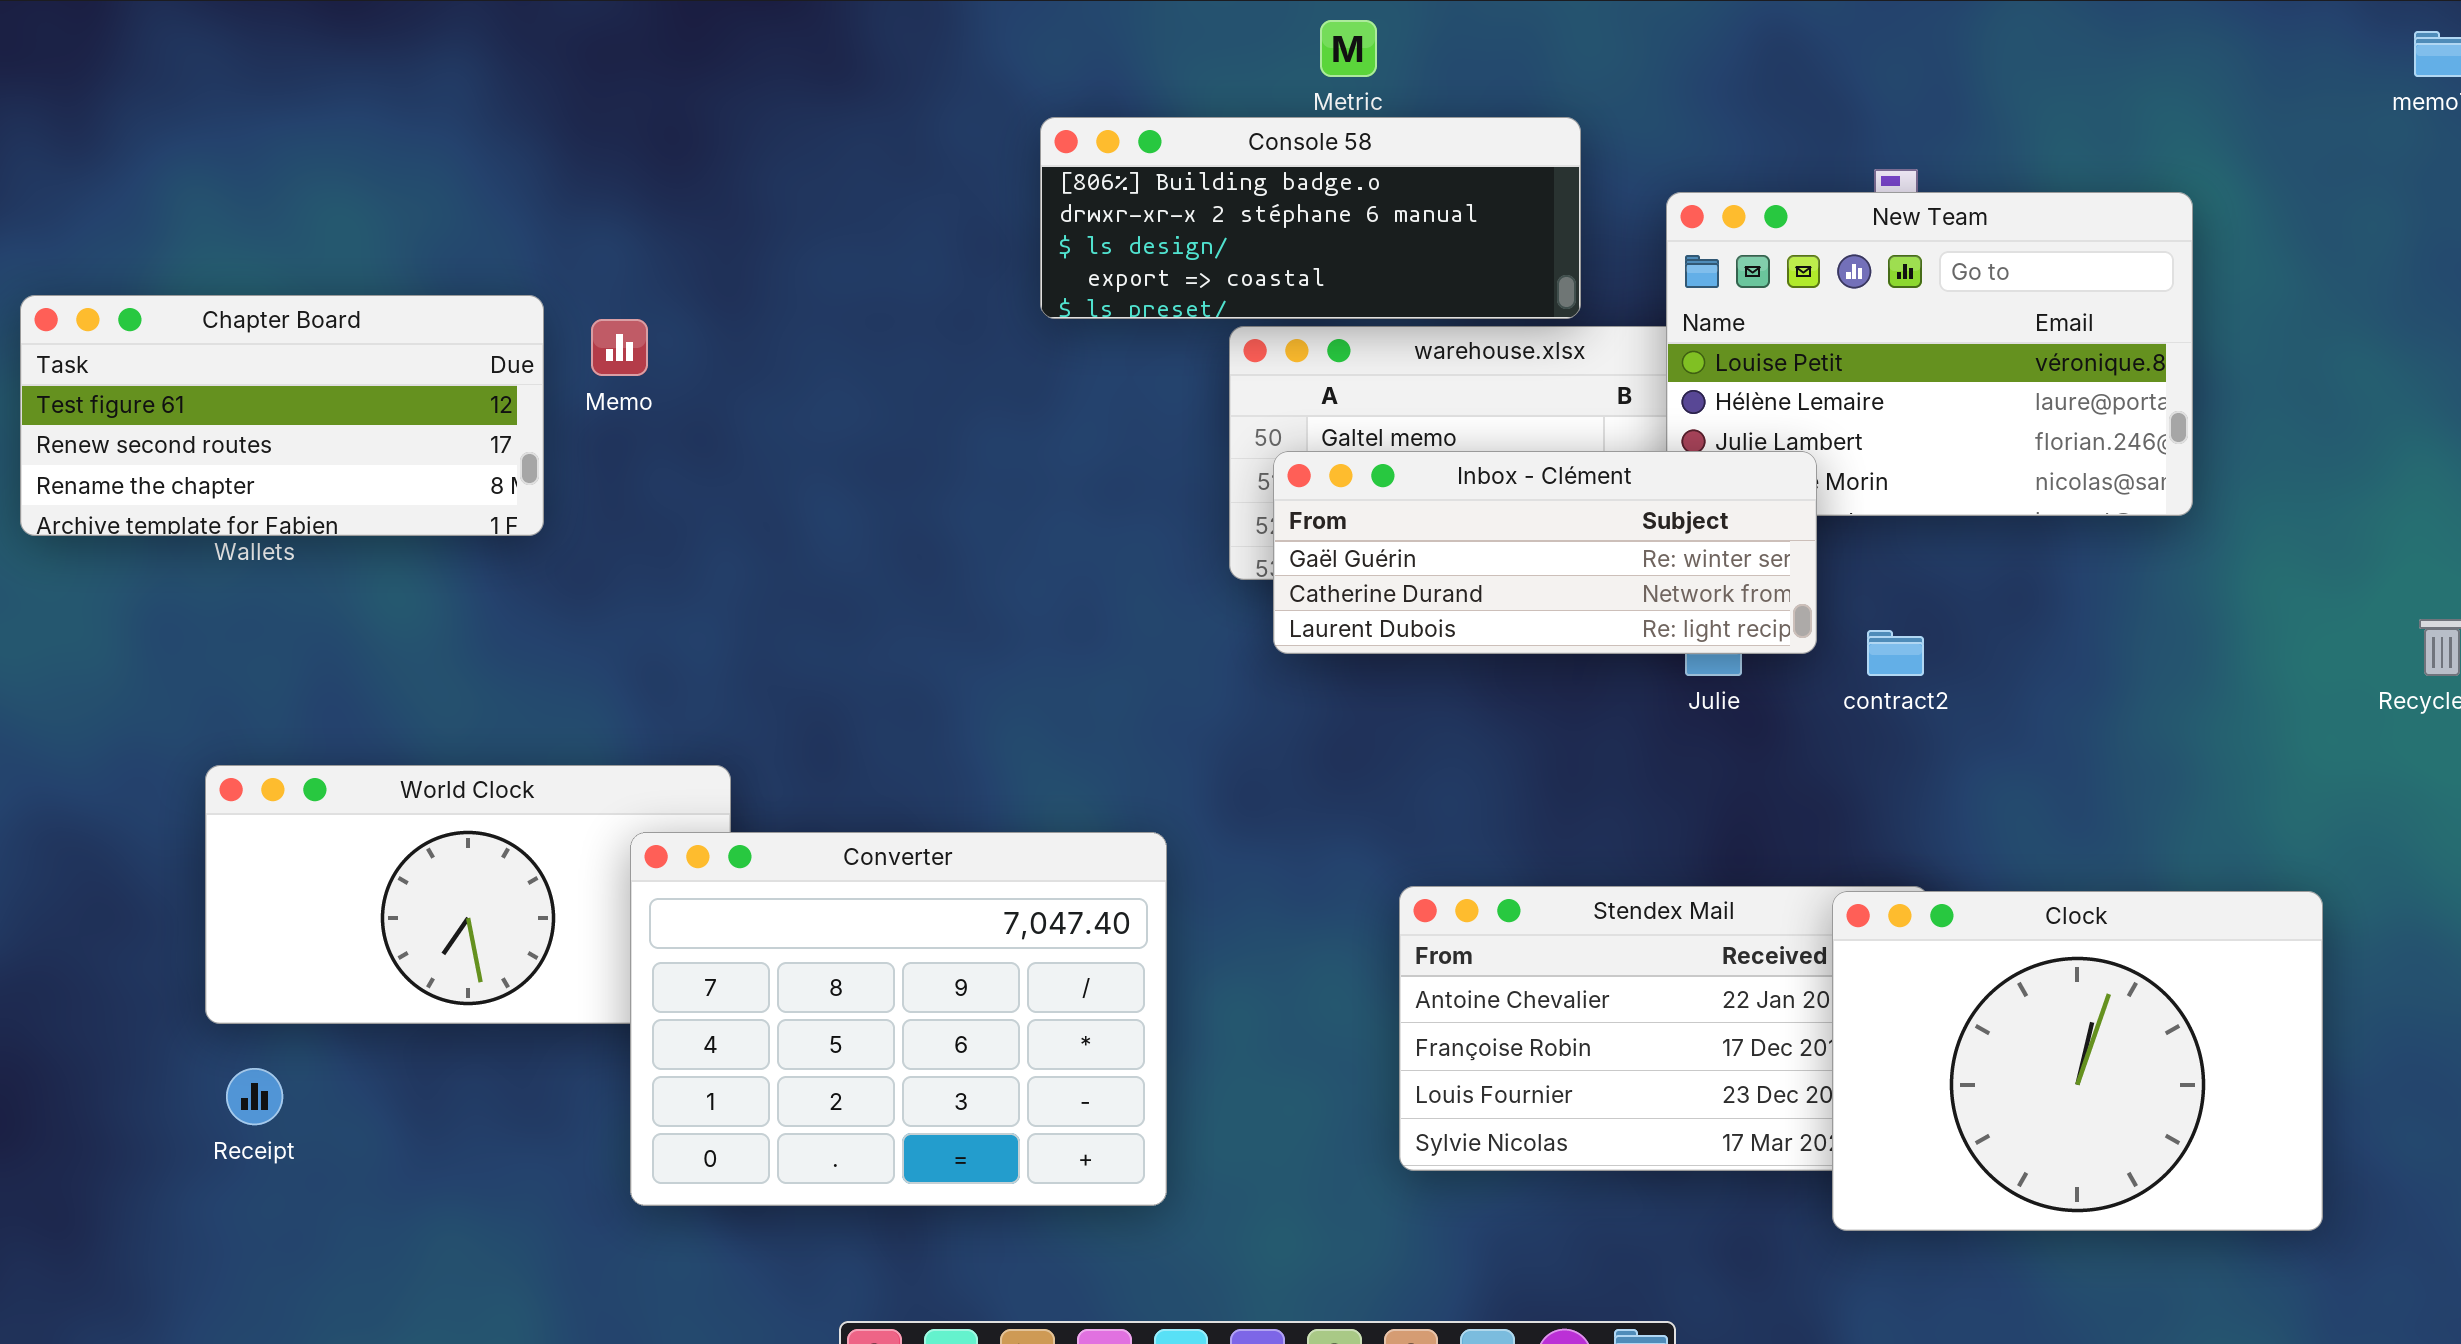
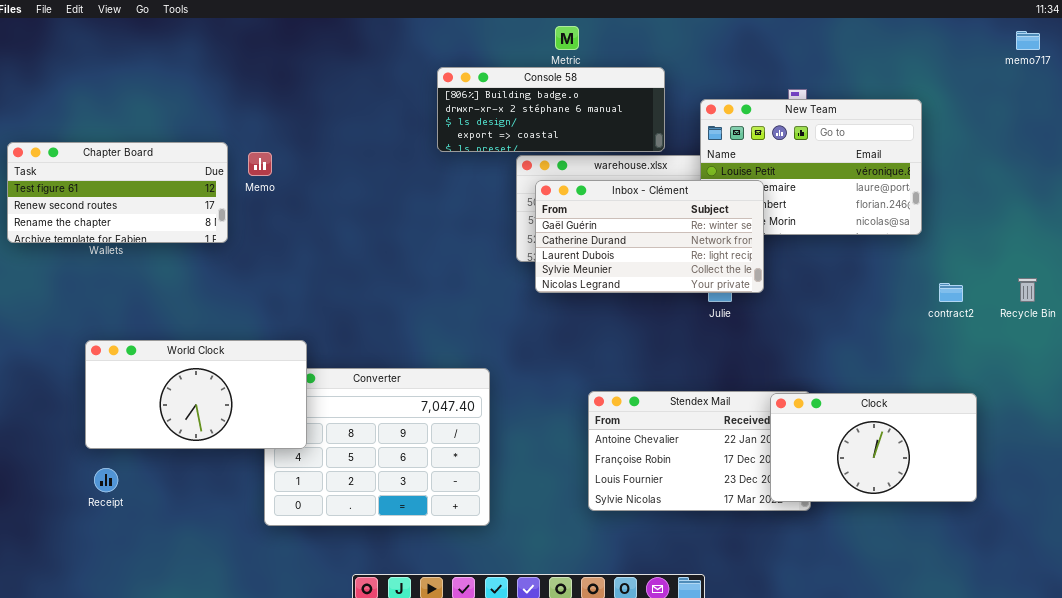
Inbox - Clément: [1273,451,1817,654] -> [535,180,764,293], resized
contract2: [1867,630,1924,676] -> [939,283,963,302], moved
World Clock: [205,765,731,1024] -> [85,340,307,449], raised
Clock: [1832,891,2323,1231] -> [770,393,977,502], resized

